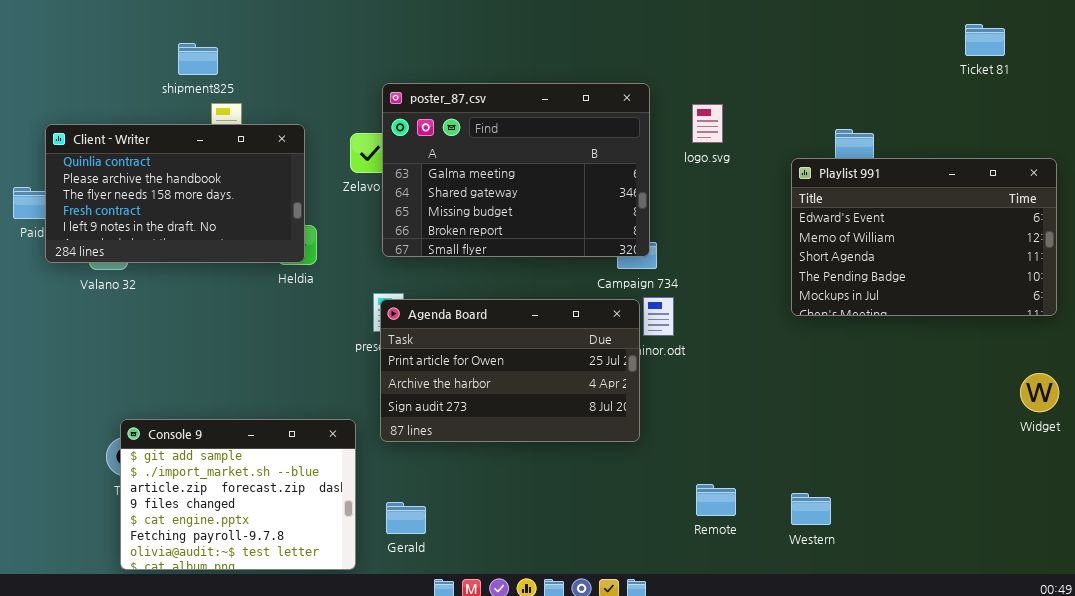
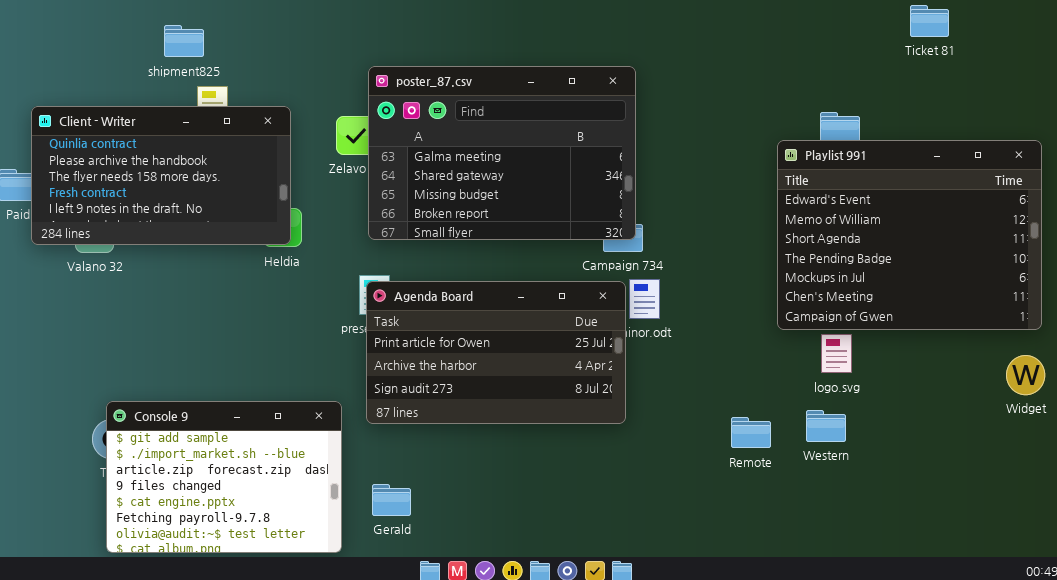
Ticket 81: [965,24,1005,56] -> [910,5,949,37], moved
logo.svg: [692,104,723,143] -> [821,334,852,373], moved
Playlist 991: [791,158,1057,316] -> [777,140,1042,330], resized
Remote: [696,484,736,516] -> [731,417,771,448], moved
Western: [791,493,831,525] -> [806,410,846,442], moved

